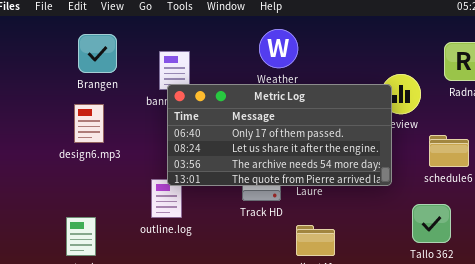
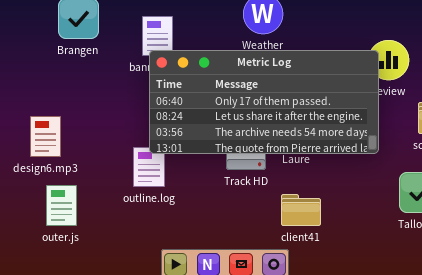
design6.mp3: [74,104,104,143] -> [30,116,61,157], moved

